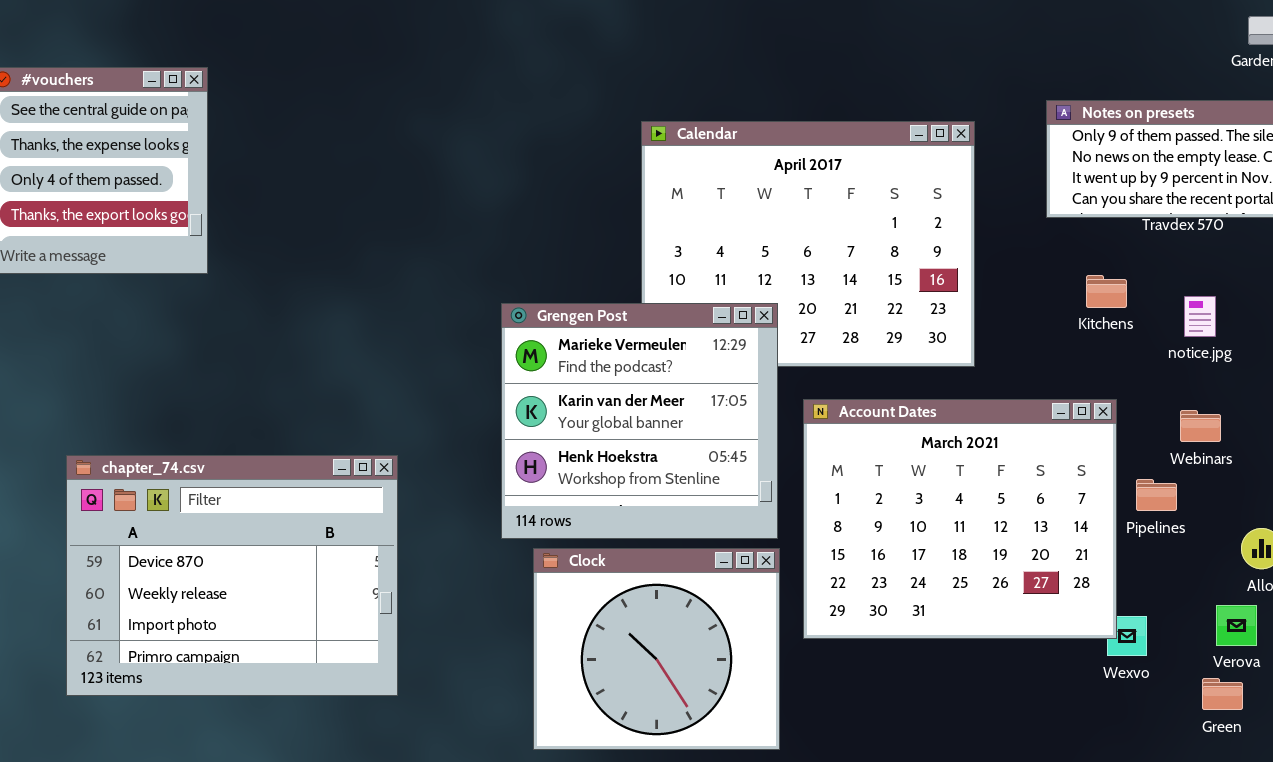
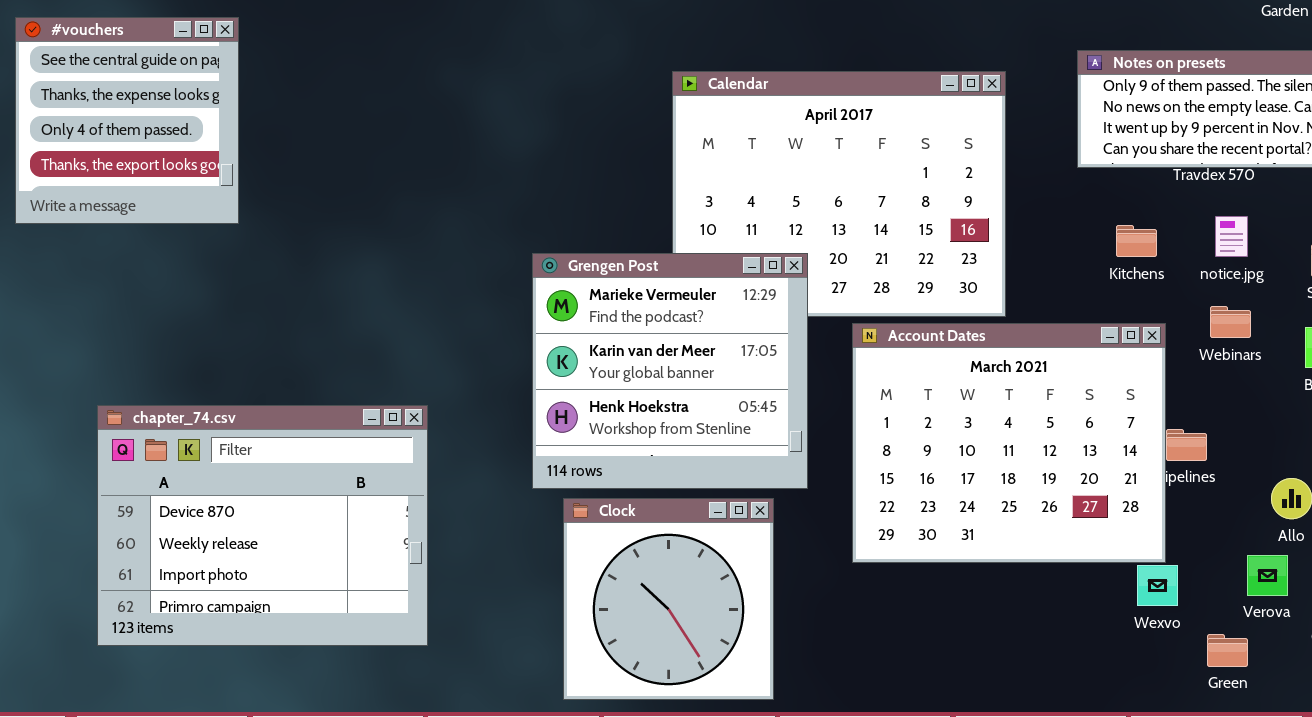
notice.jpg: [1184,296,1216,337] -> [1215,216,1248,257], moved
Account Dates: [803,399,1117,639] -> [852,323,1166,563], moved
Webinars: [1180,410,1221,442] -> [1210,306,1251,338], moved
Clock: [533,548,780,750] -> [563,498,774,700], resized
Green: [1202,678,1243,710] -> [1207,634,1248,667], moved

